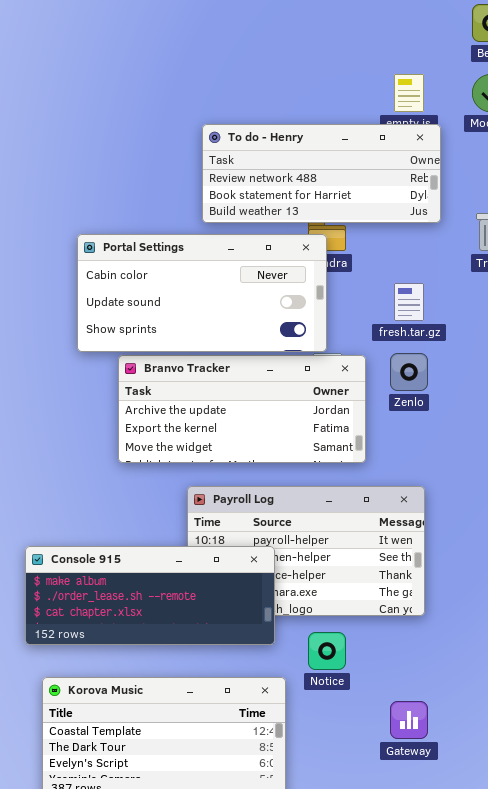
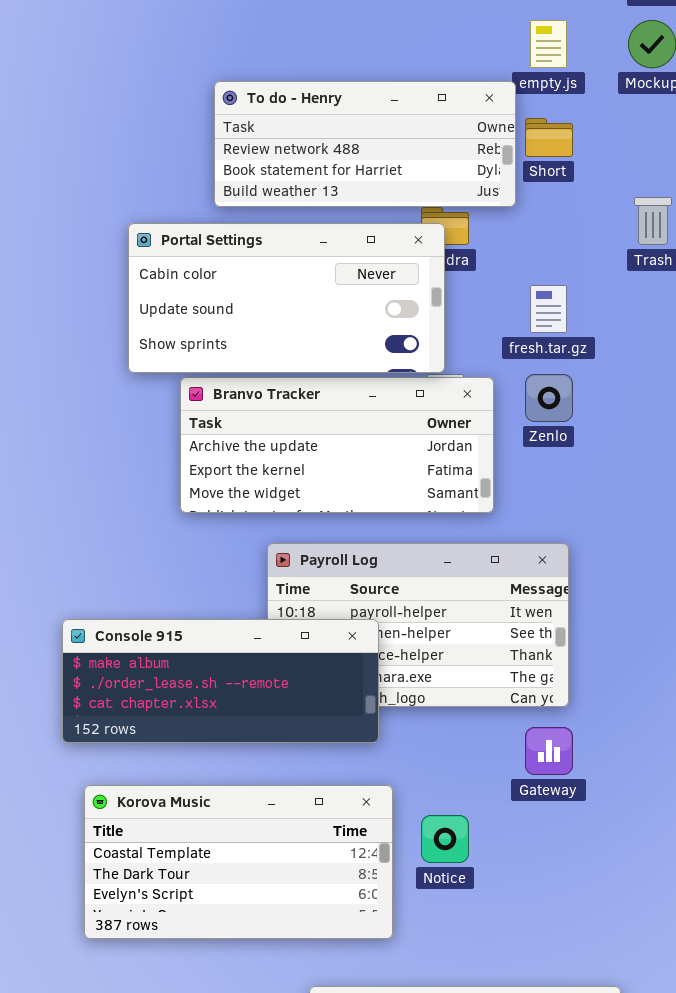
To do - Henry: [202,124,441,223] -> [214,81,516,207], moved
Notice: [308,632,346,670] -> [421,815,469,863], moved
Gateway: [390,701,428,739] -> [525,727,573,775], moved

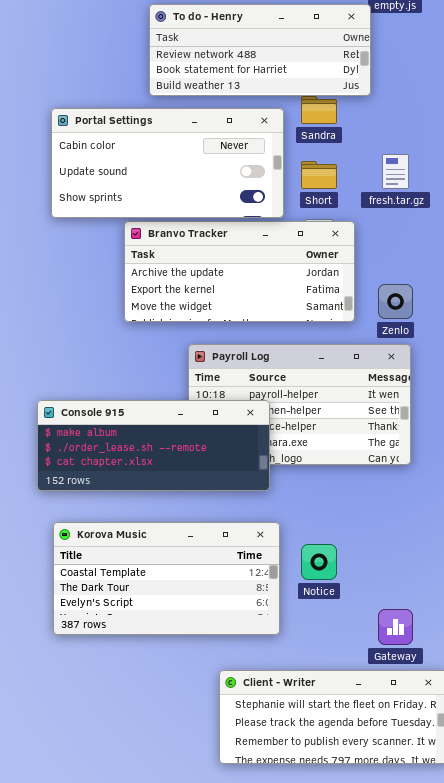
Short: [525,118,573,157] -> [301,161,337,189], moved
Portal Settings: [128,223,445,373] -> [51,108,284,218], moved
Zenlo: [525,374,573,422] -> [378,284,413,319], moved
Gateway: [525,727,573,775] -> [378,609,413,645], moved

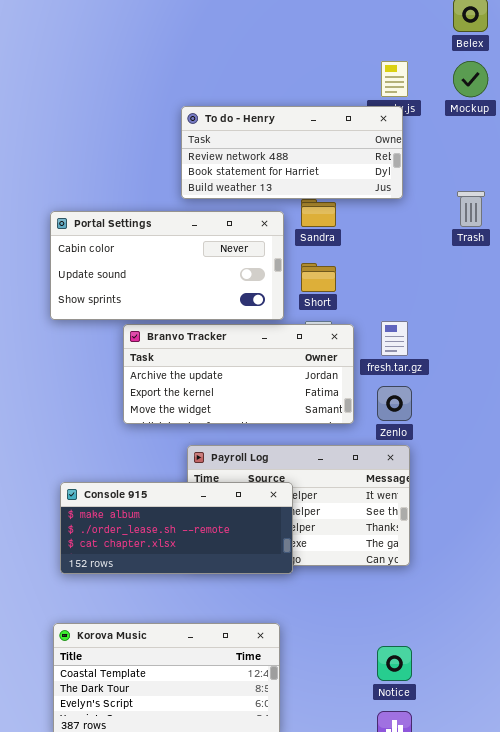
To do - Henry: [149,4,371,96] -> [181,106,403,199], moved
fresh.tar.gz: [382,154,409,189] -> [381,321,408,356], moved
Console 915: [37,400,270,491] -> [60,482,293,574], moved
Notice: [301,544,337,580] -> [377,646,412,681], moved

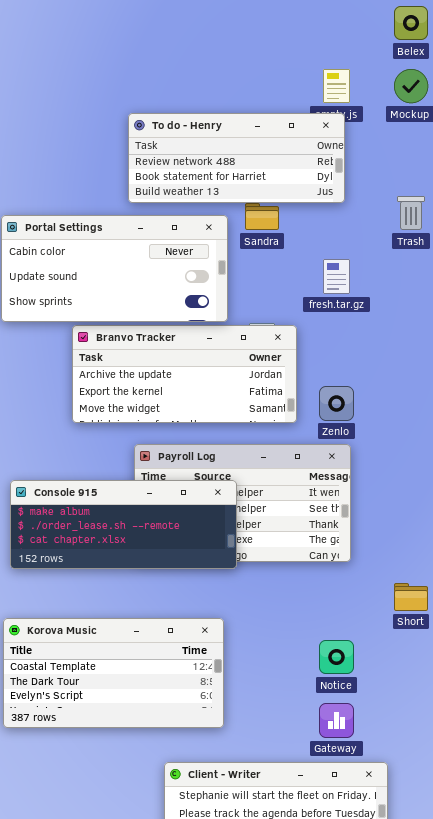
Short: [301,263,336,292] -> [394,583,428,611], moved
fresh.tar.gz: [381,321,408,356] -> [323,259,350,294], moved

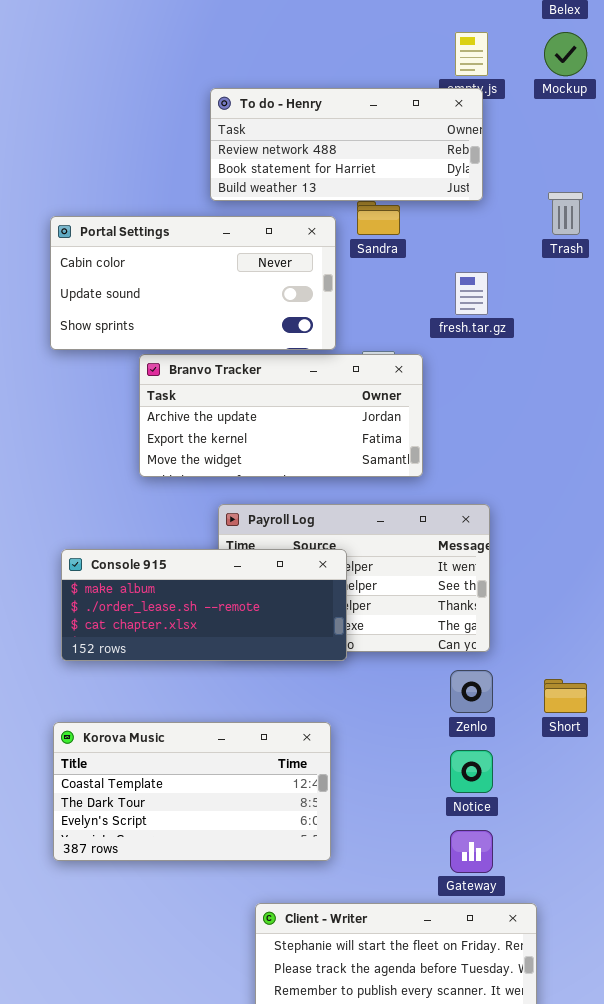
Zenlo: [319,386,354,421] -> [450,670,493,713], moved

